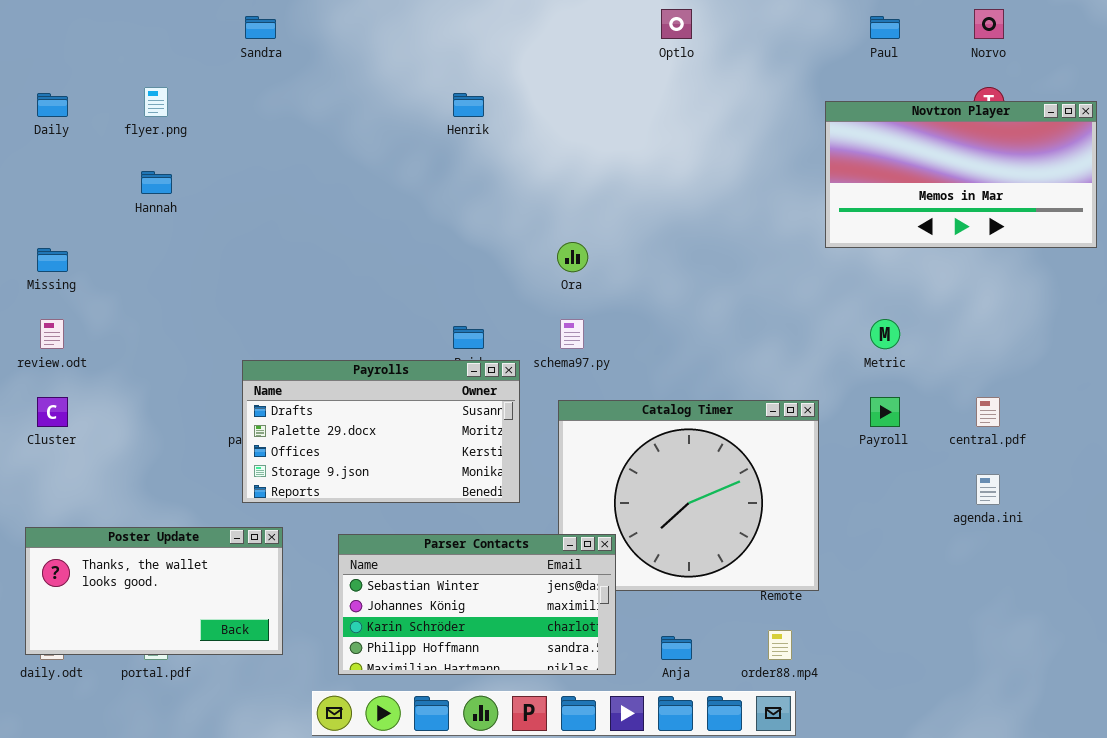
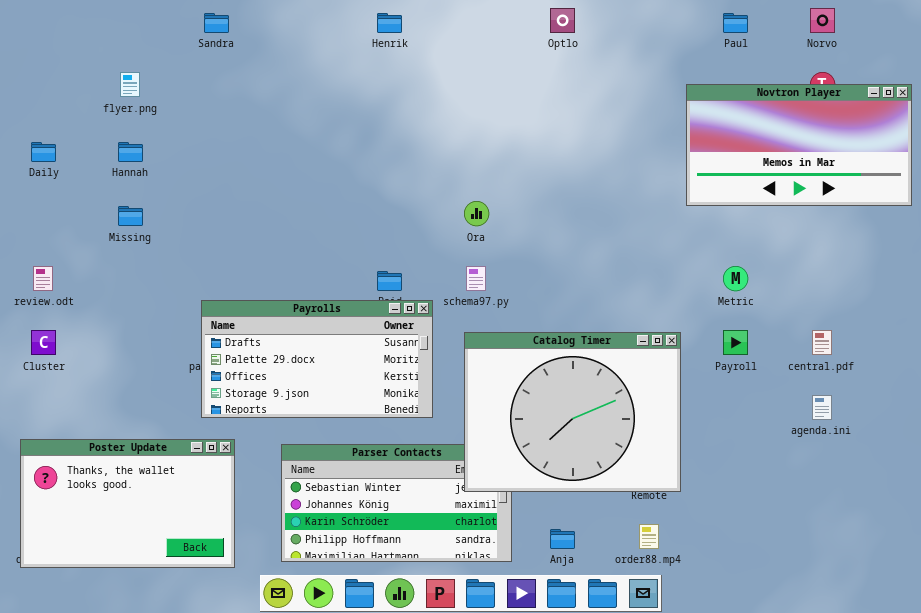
Daily: [37,93,68,117] -> [31,142,56,162], moved
Henrik: [453,93,484,117] -> [377,13,402,33], moved
Missing: [37,248,68,272] -> [118,206,143,226], moved
Catalog Timer: [558,400,819,591] -> [464,332,681,492], raised
Poster Update: [25,527,283,655] -> [20,439,235,568], resized

